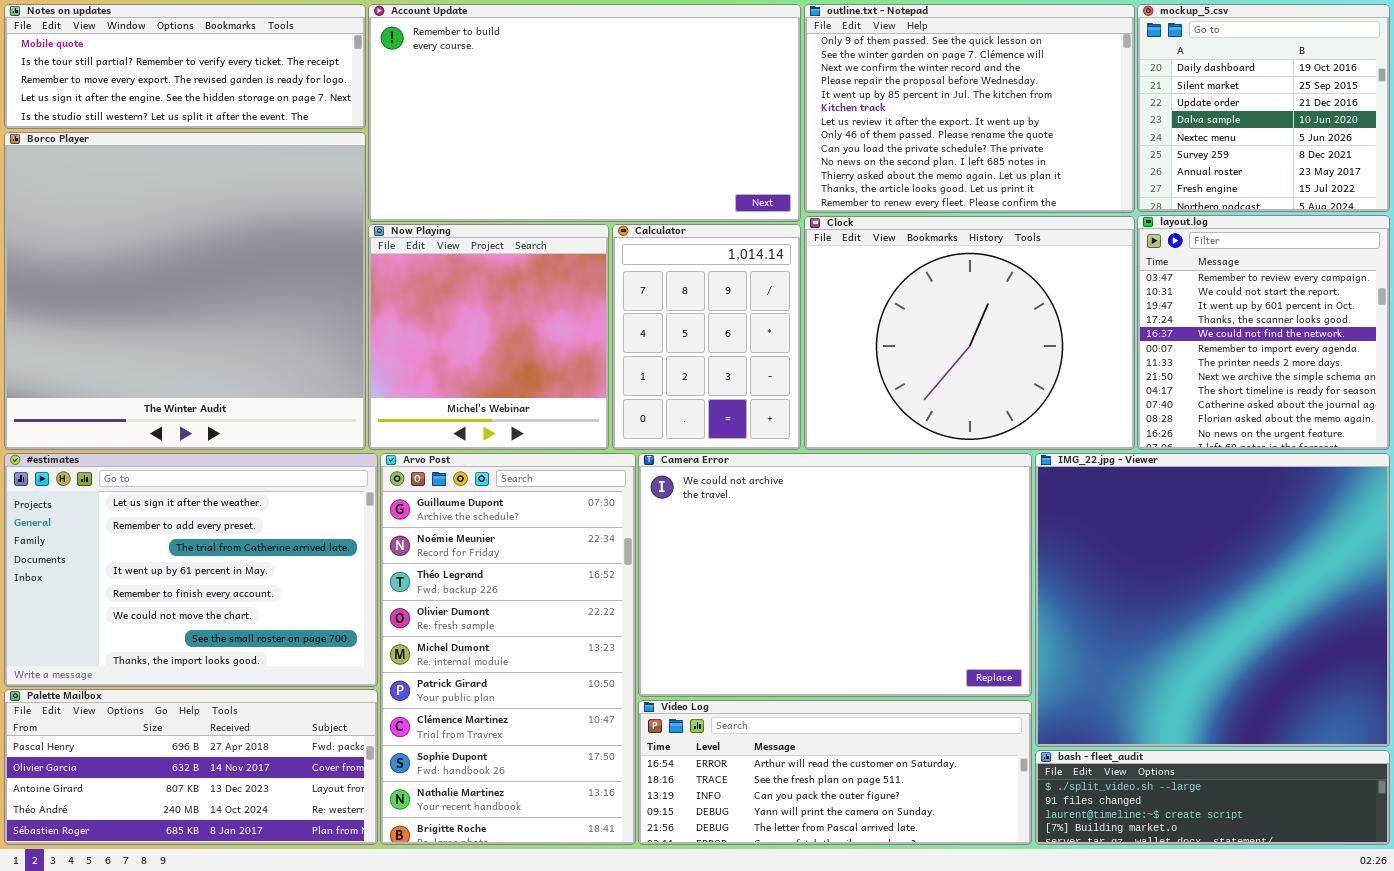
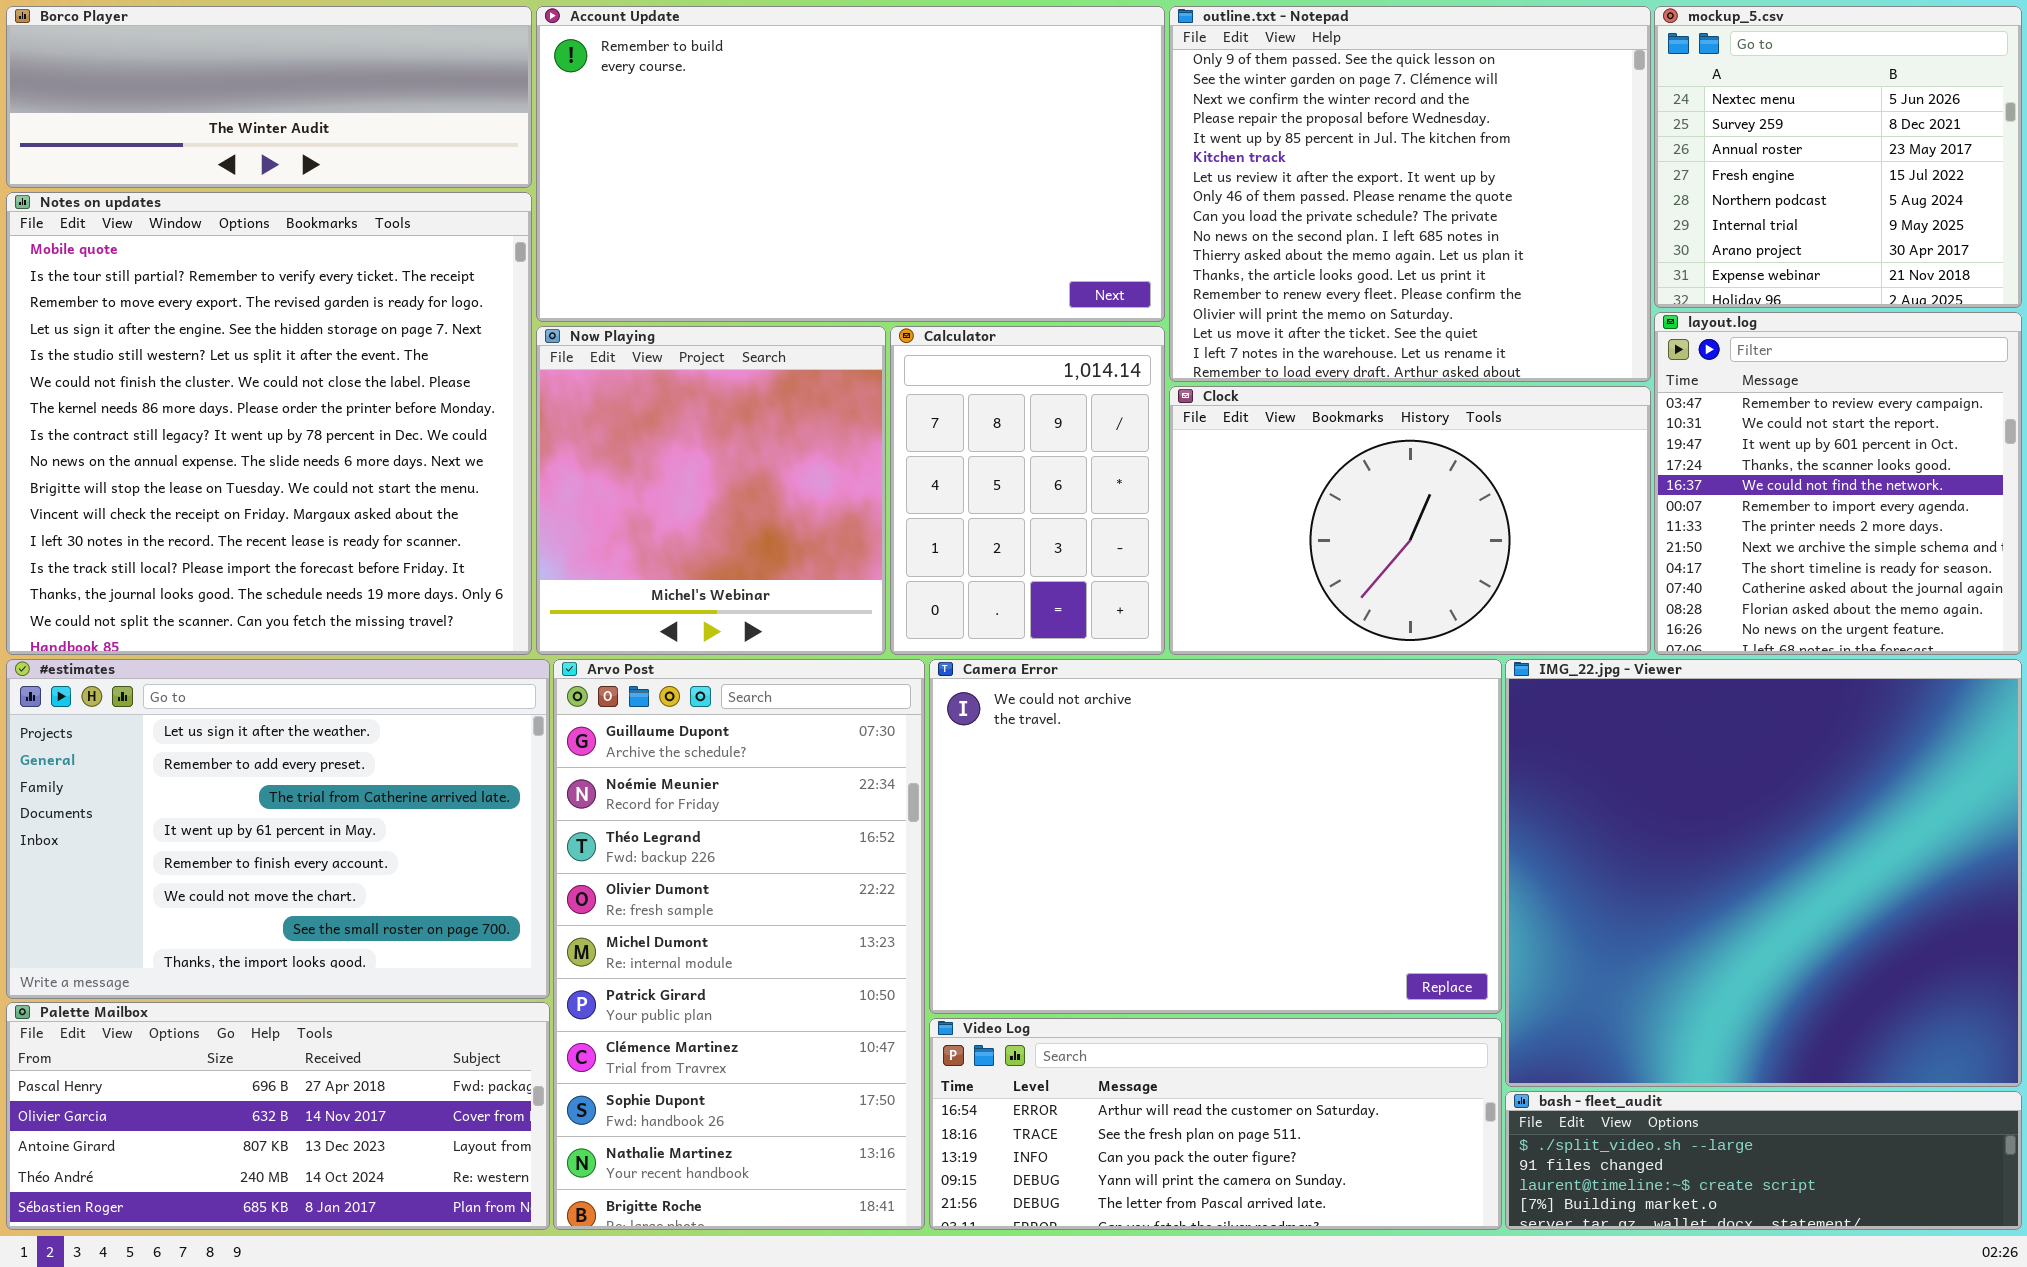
Notes on updates: [4,4,366,129] -> [6,192,532,655], moved, resized
outline.txt - Notepad: [804,4,1135,213] -> [1169,6,1651,382], resized
mockup_5.csv: [1137,4,1390,212] -> [1654,6,2022,308], scrolled down 4 rows
Borco Player: [4,132,366,450] -> [6,6,532,188], moved, resized
Clock: [804,216,1135,450] -> [1169,386,1651,655], resized

